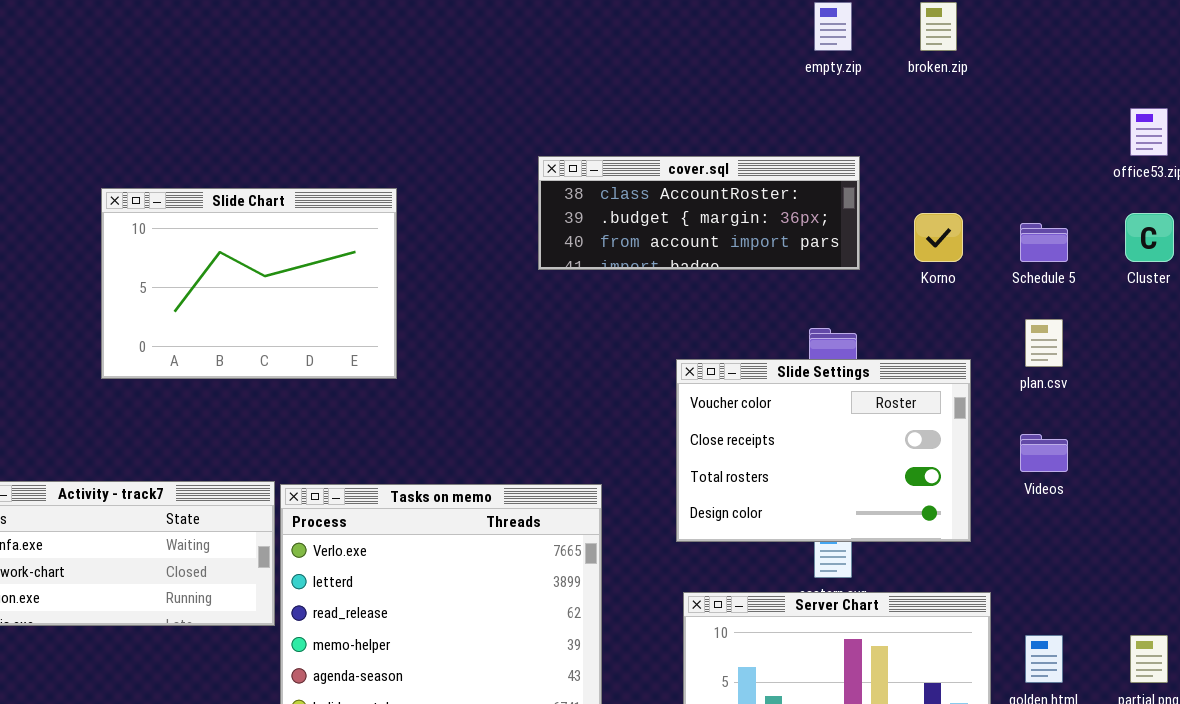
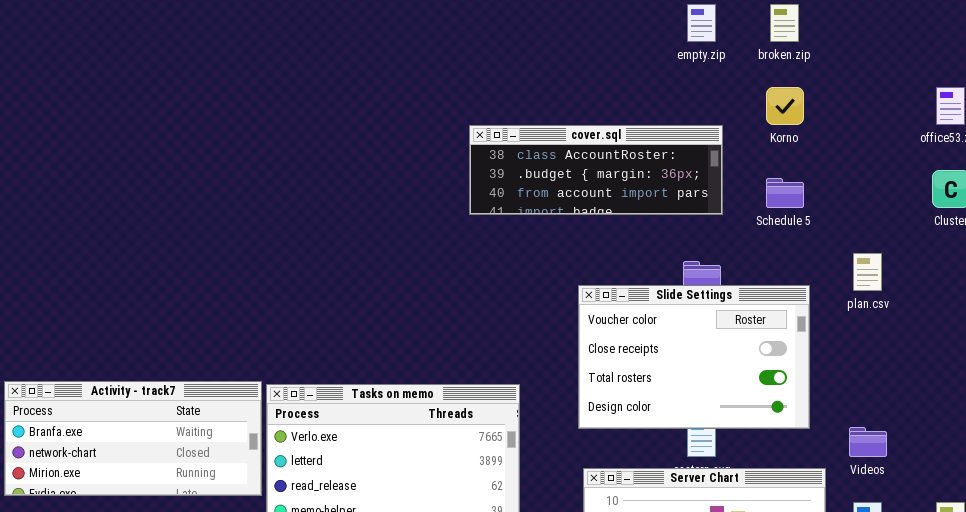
Slide Chart: [101,188,397,379] -> none, closed
Korno: [914,213,963,262] -> [766,87,804,125], moved
Schedule 5: [1020,223,1068,262] -> [766,178,804,208], moved
Videos: [1020,434,1068,472] -> [849,427,887,457], moved

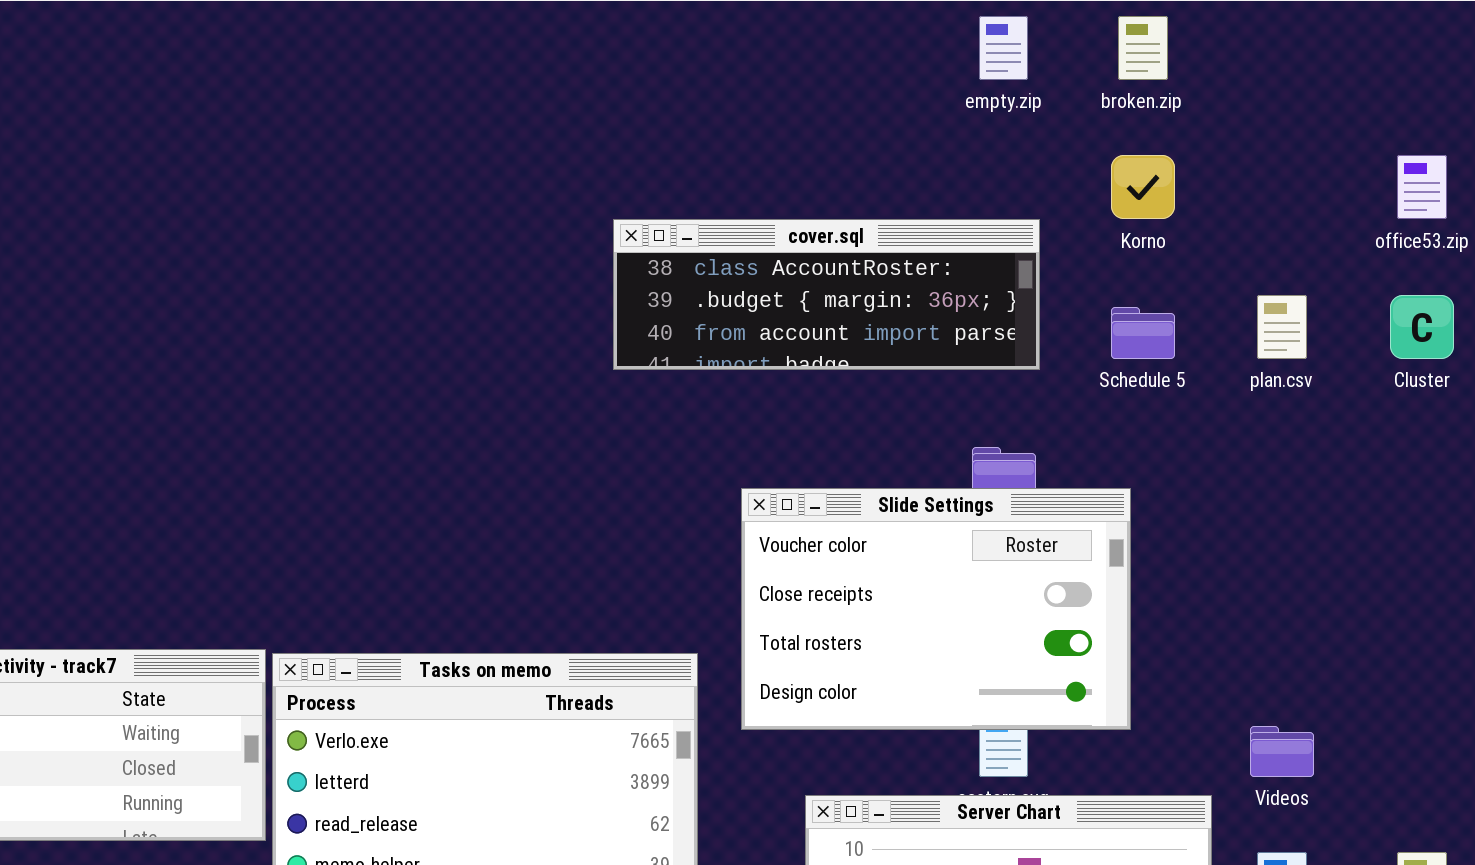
plan.csv: [853,253,882,291] -> [1257,295,1307,359], moved
Slide Settings: [578,285,810,429] -> [741,488,1131,730], moved

